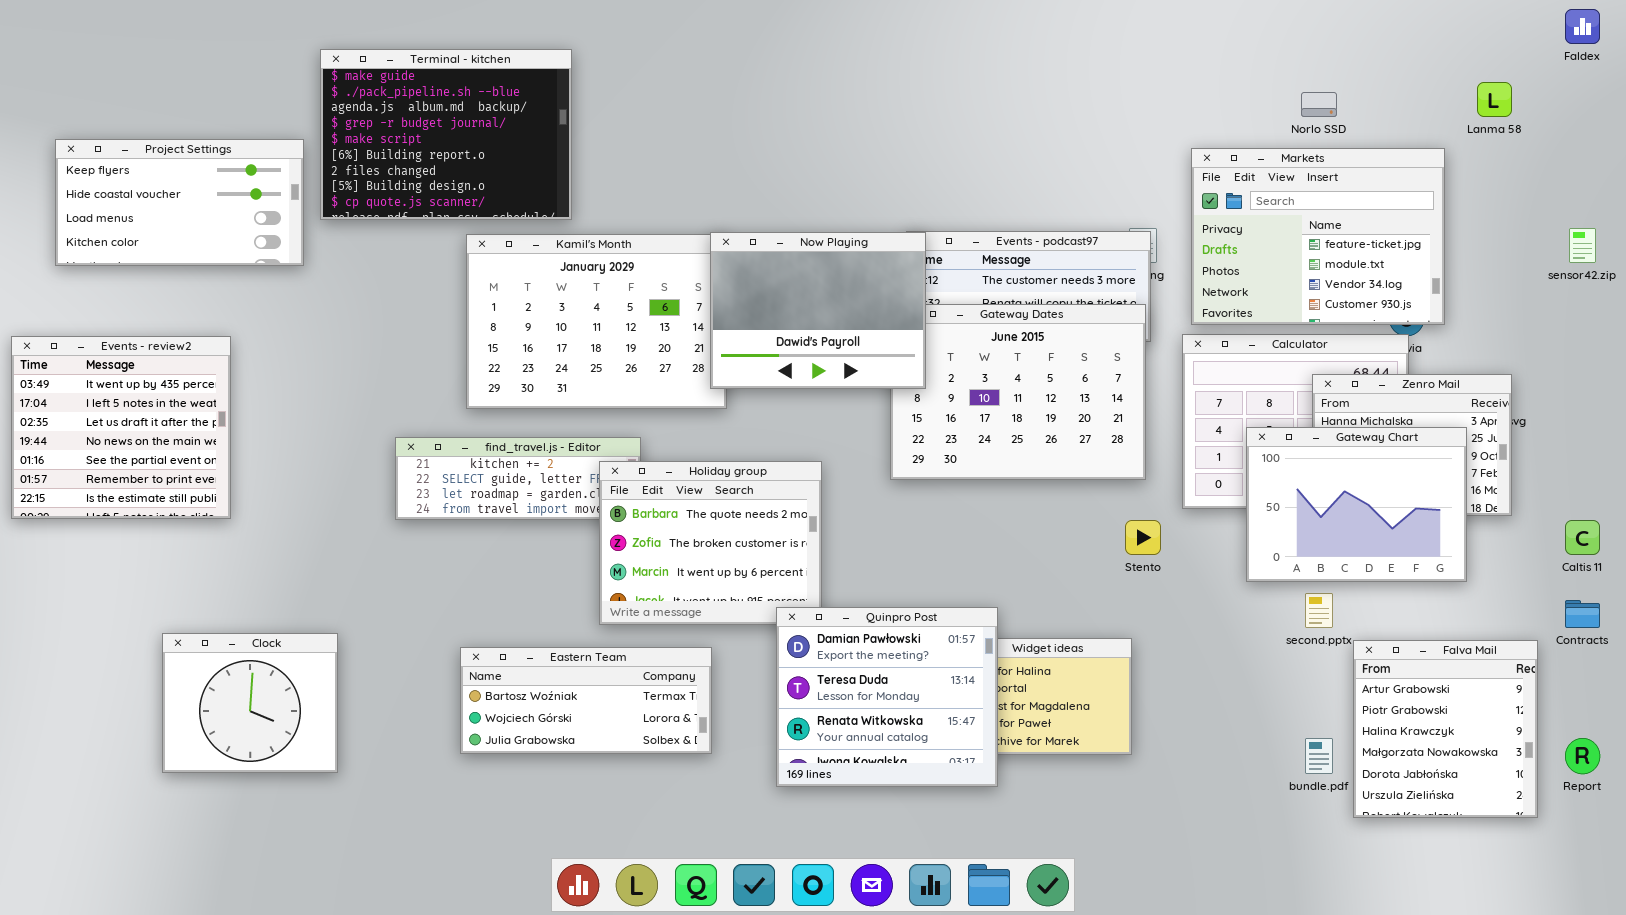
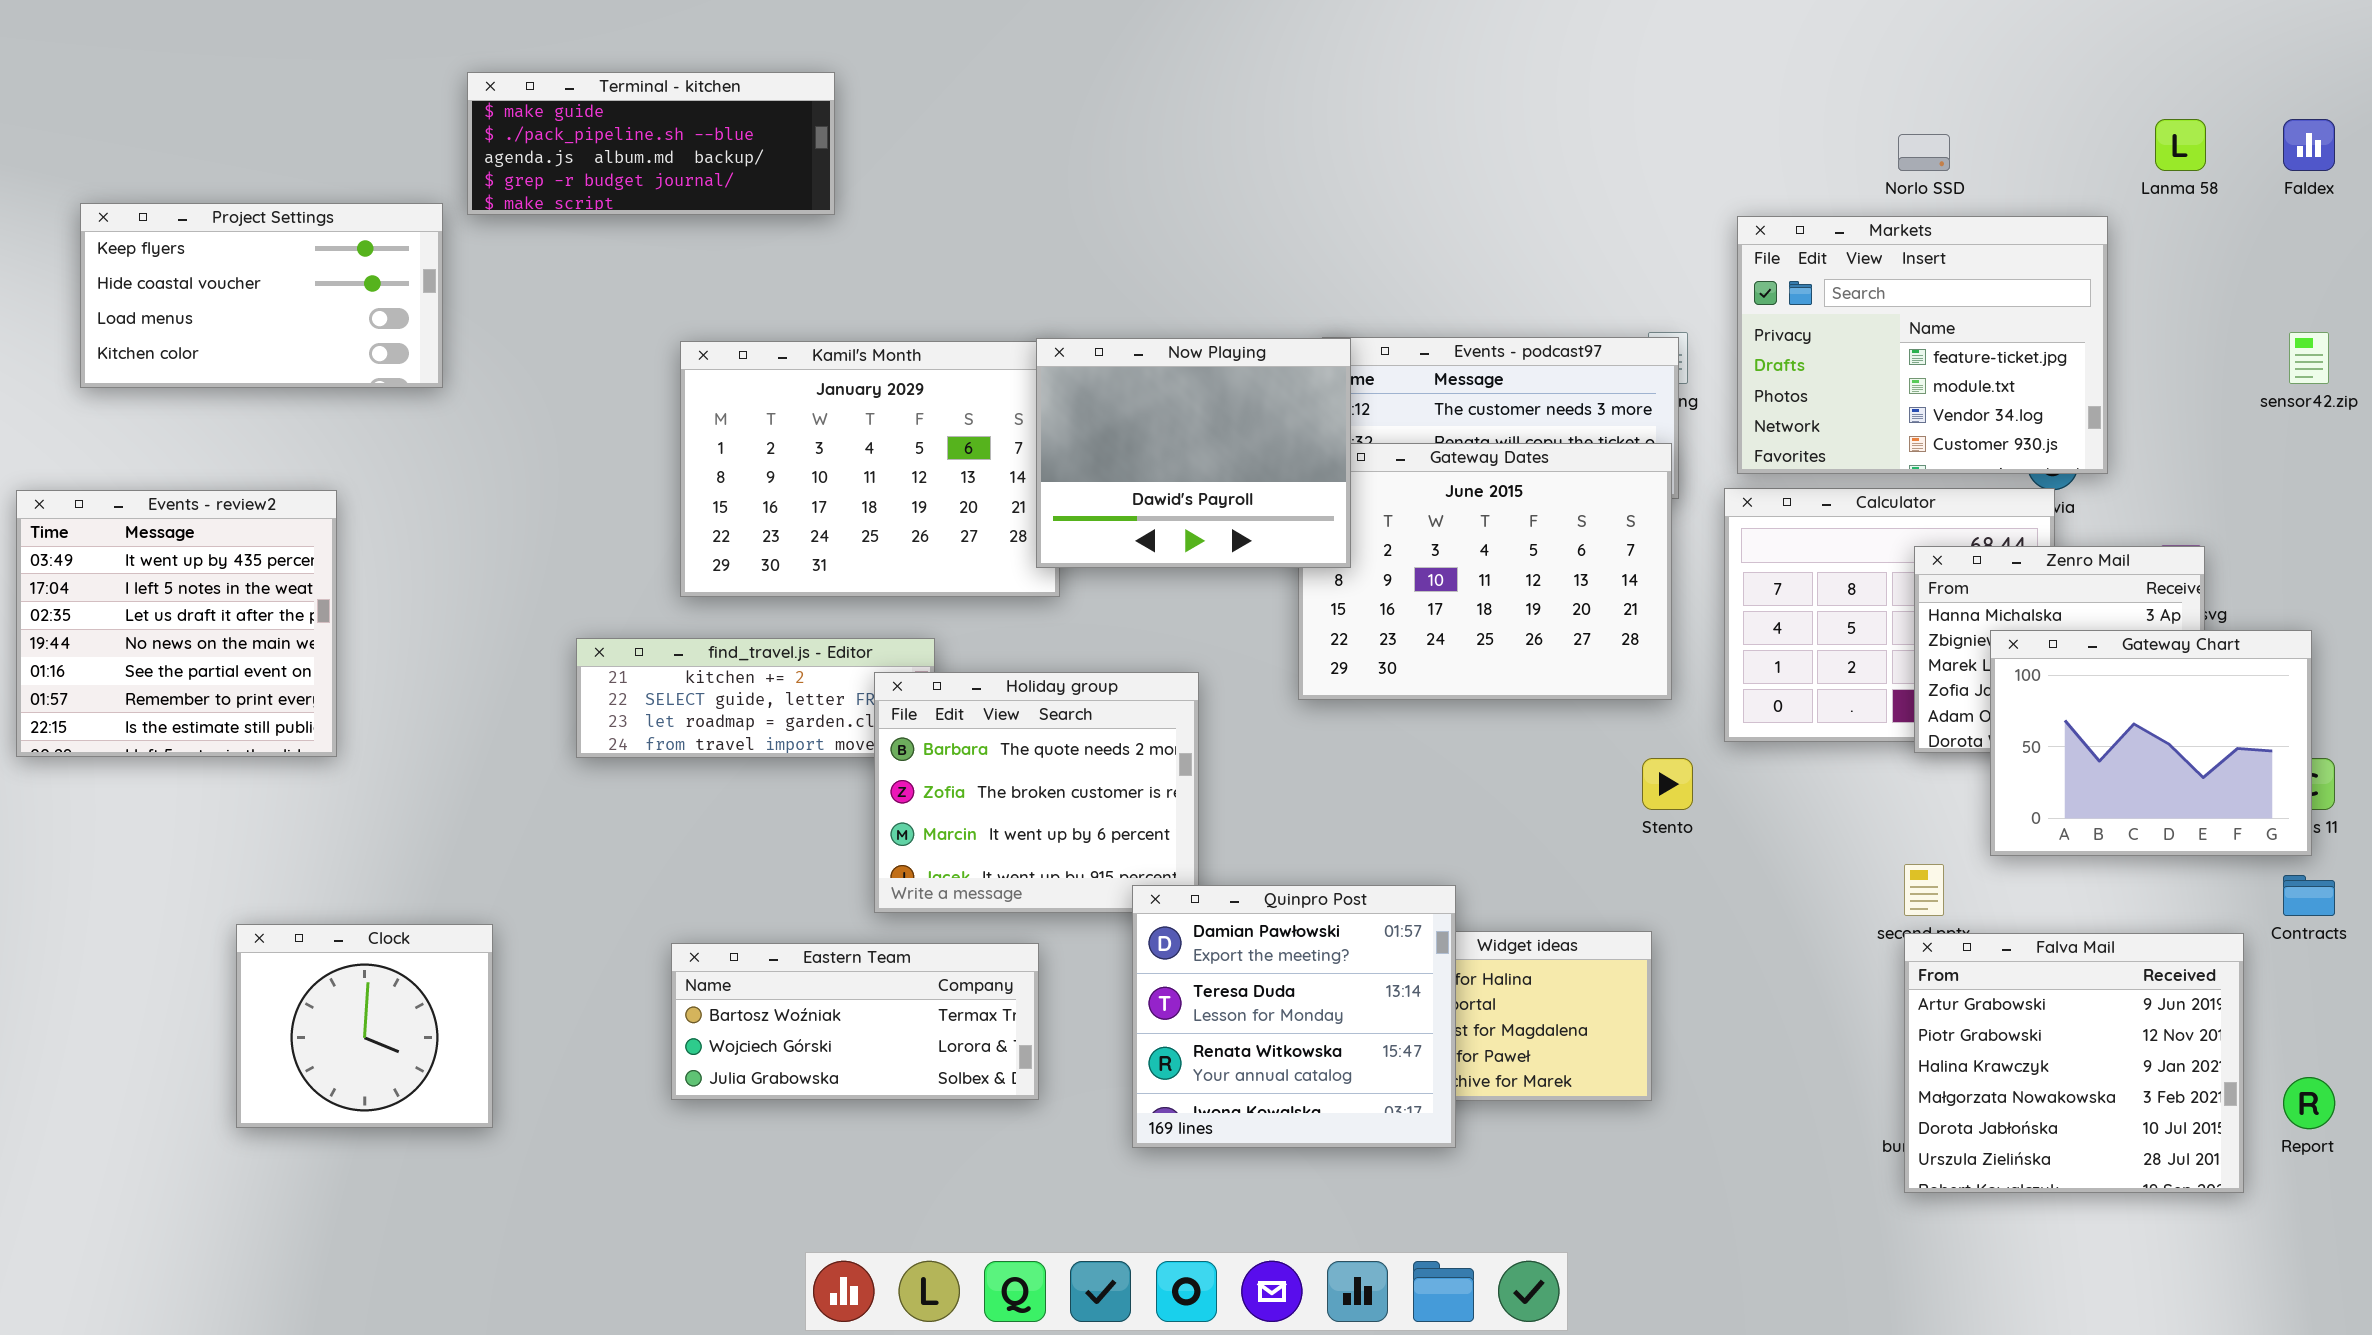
Faldex: [1565,9,1600,44] -> [2283,119,2335,171], moved
Terminal - kitchen: [320,49,572,220] -> [467,72,835,215], resized
Gateway Chart: [1246,427,1467,582] -> [1990,630,2312,856], moved
Falva Mail: [1353,640,1538,818] -> [1904,933,2244,1193], resized

